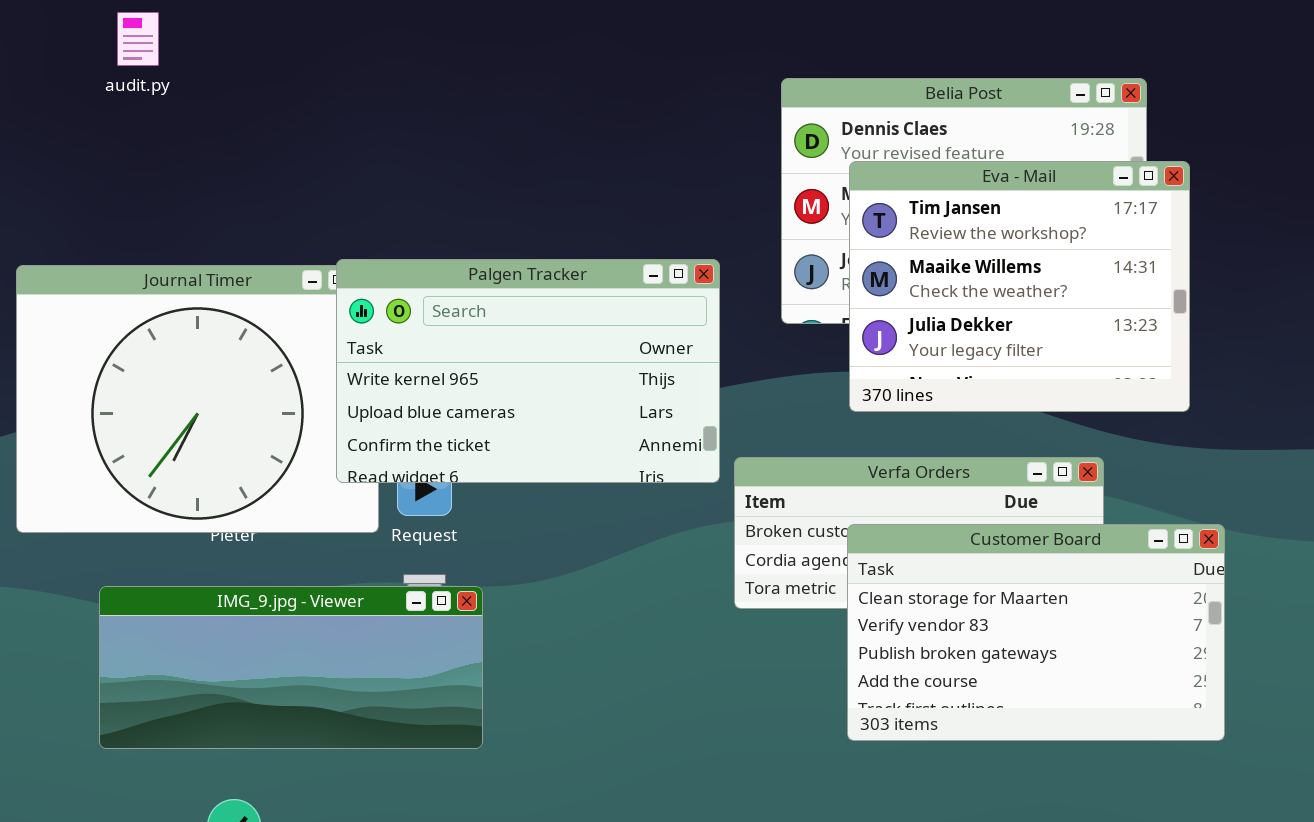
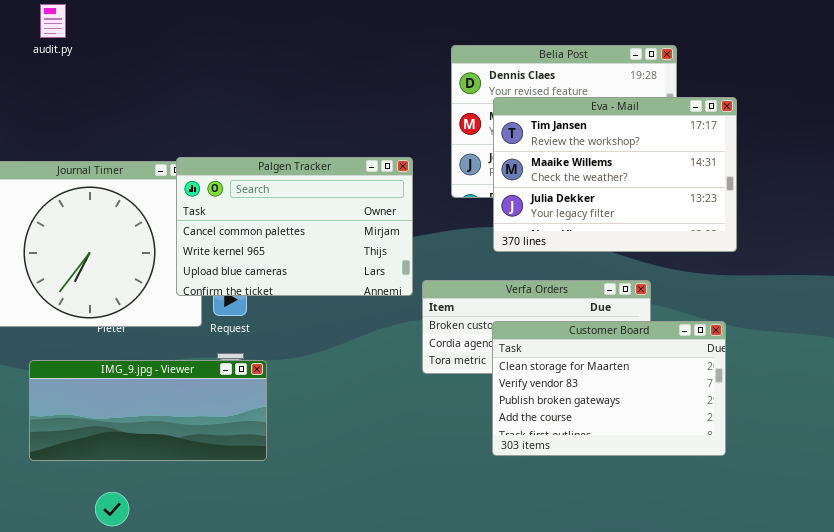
Eva - Mail: [849,161,1190,412] -> [493,97,737,252], resized
Palgen Tracker: [336,259,720,483] -> [176,157,413,296], scrolled up 1 row

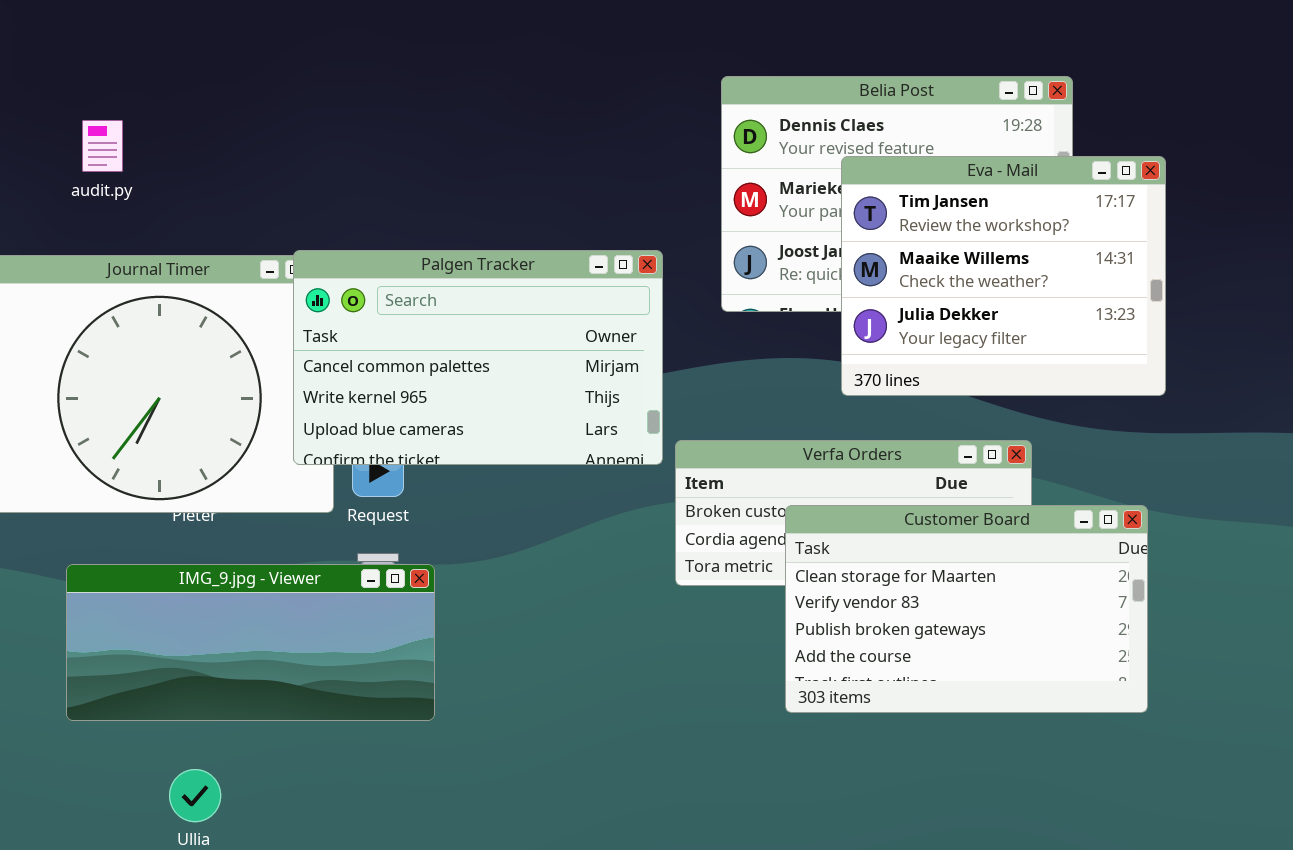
audit.py: [40,4,66,38] -> [82,120,123,172], moved
Eva - Mail: [493,97,737,252] -> [841,156,1166,396], resized

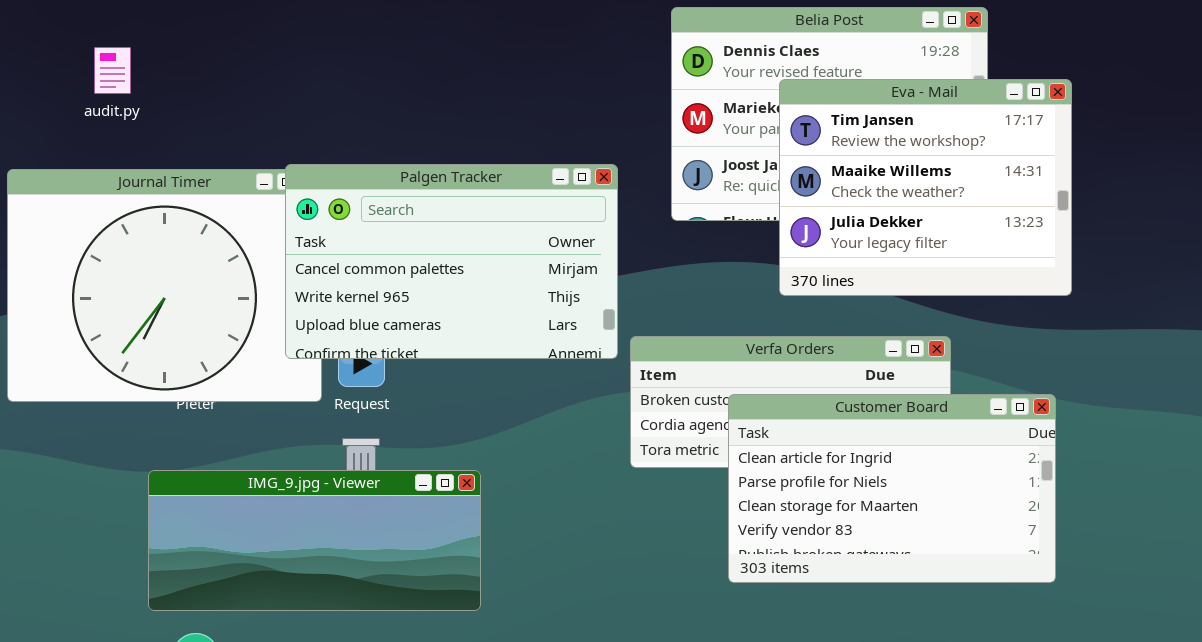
Customer Board: [785,505,1148,713] -> [728,394,1056,583], scrolled up 2 rows
IMG_9.jpg - Viewer: [66,564,435,721] -> [148,470,481,611], moved

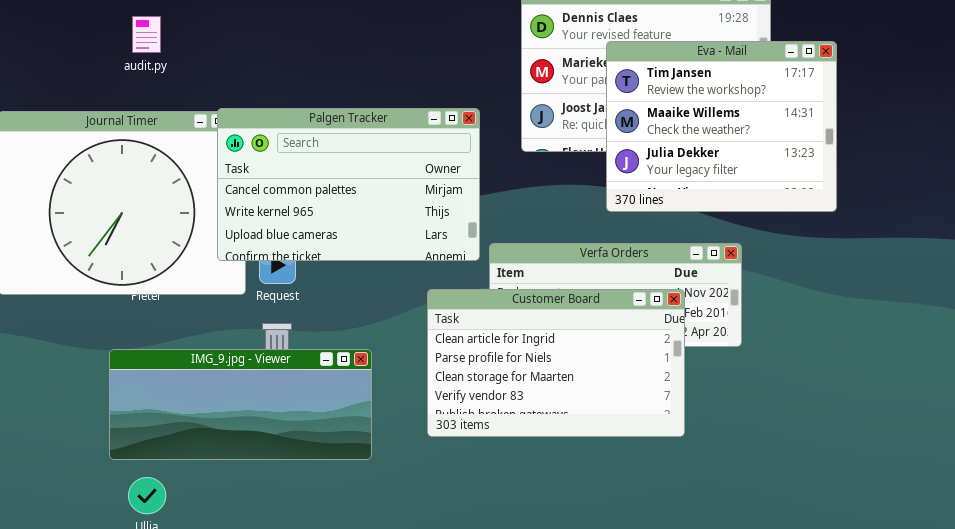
audit.py: [94,47,131,94] -> [132,16,161,53], moved
Customer Board: [728,394,1056,583] -> [427,289,685,437], moved

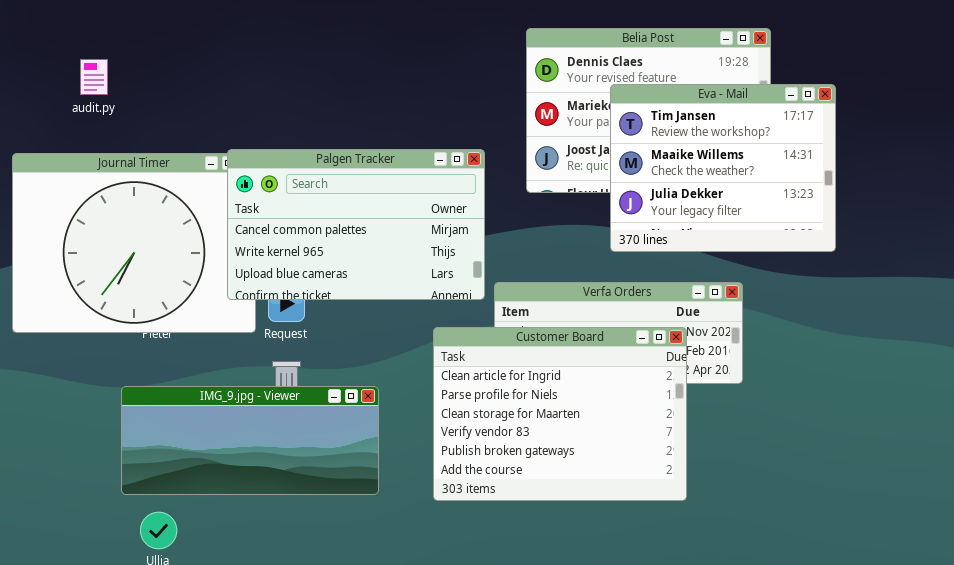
audit.py: [132,16,161,53] -> [80,59,108,95], moved
Customer Board: [427,289,685,437] -> [433,327,687,501], resized

